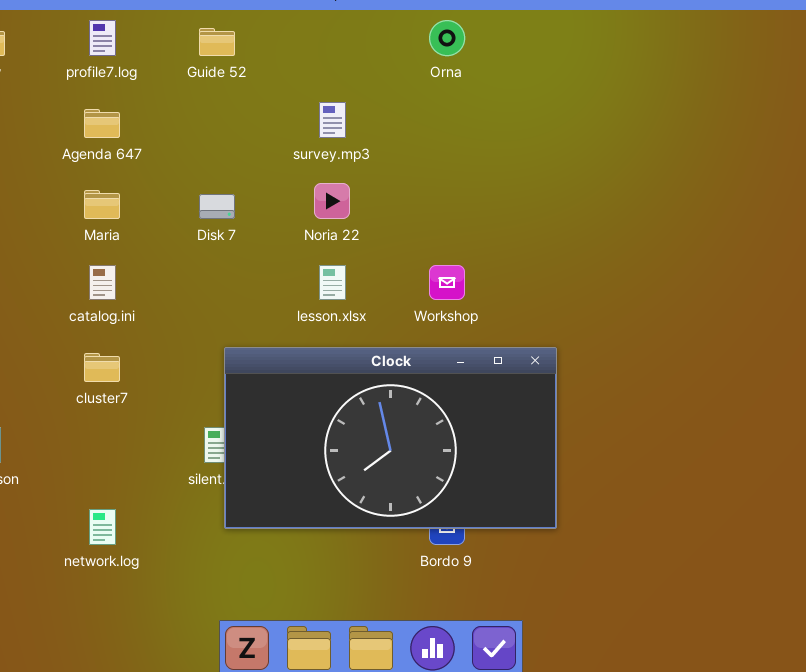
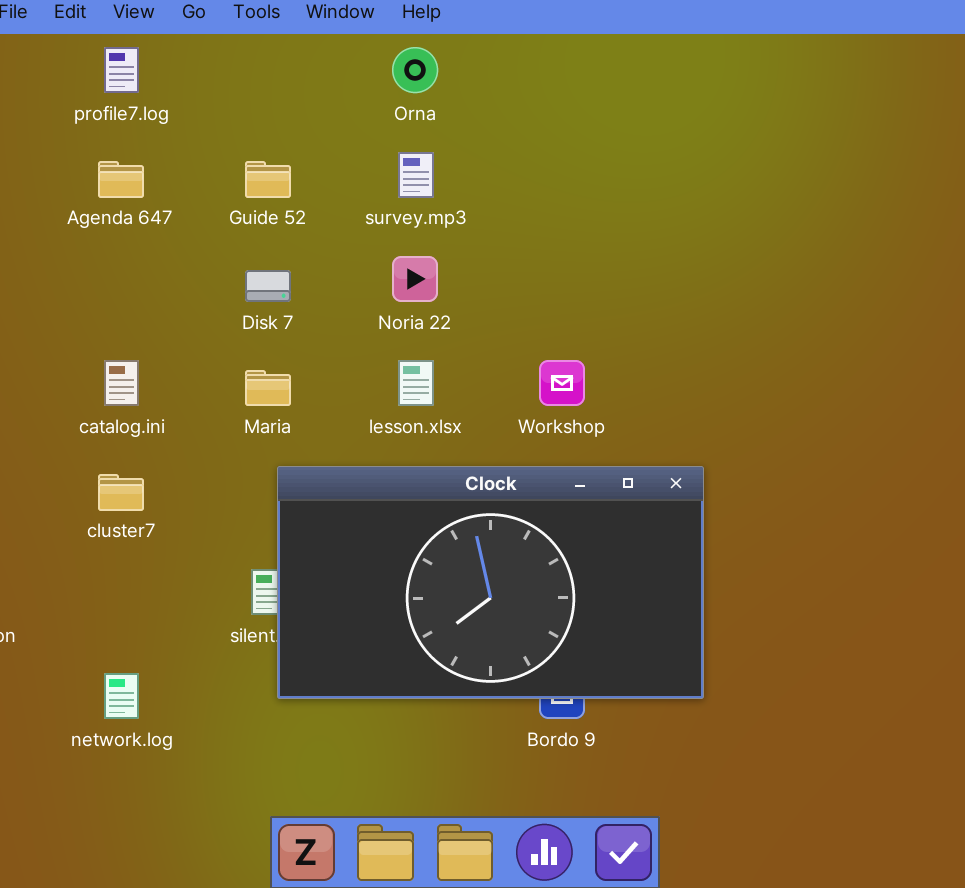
Orna: [429,20,465,56] -> [392,47,438,93], moved
Guide 52: [199,28,235,56] -> [245,161,291,198], moved
Maria: [84,190,120,219] -> [245,370,291,406], moved

